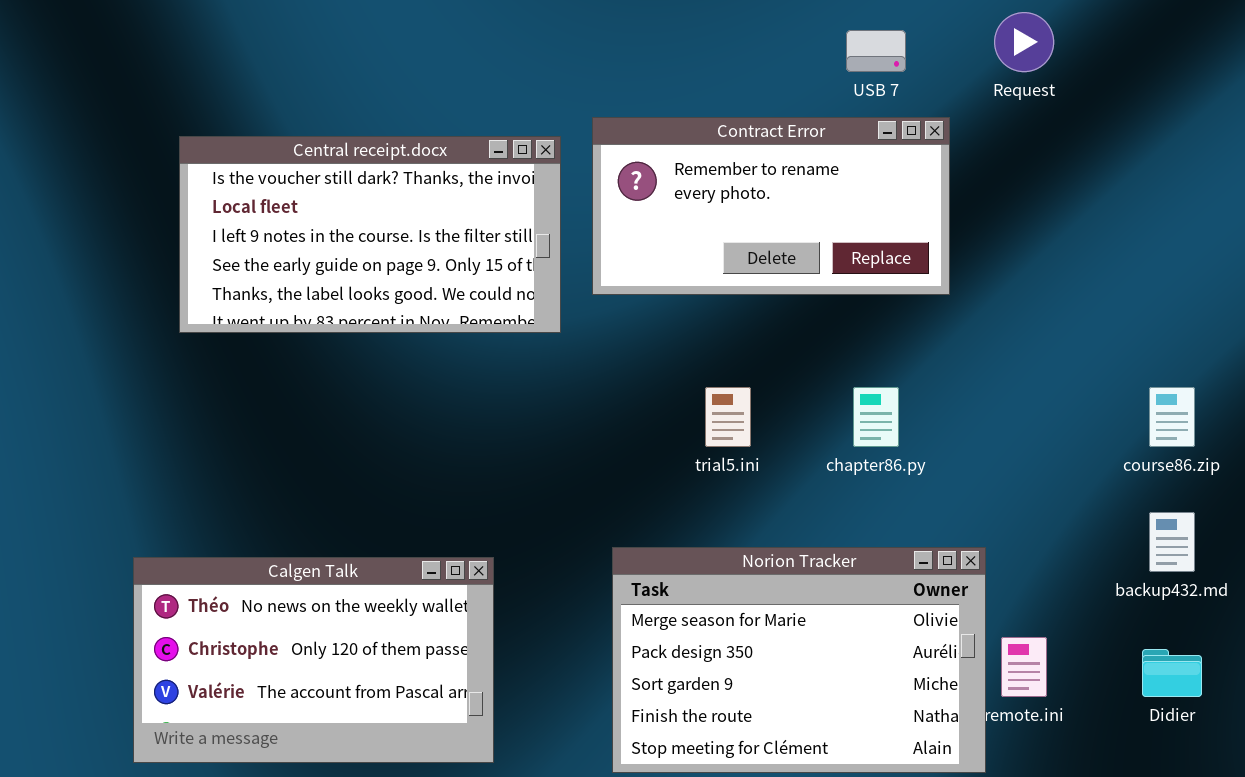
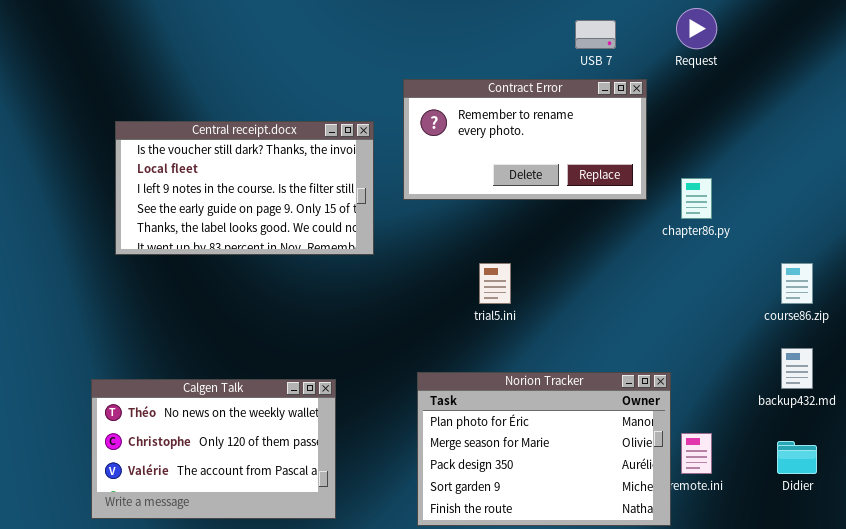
Central receipt.docx: [179,136,561,333] -> [115,121,374,255], moved
chapter86.py: [853,387,899,447] -> [681,178,712,219], moved
Norion Tracker: [612,547,986,773] -> [417,372,671,526], scrolled up 1 row

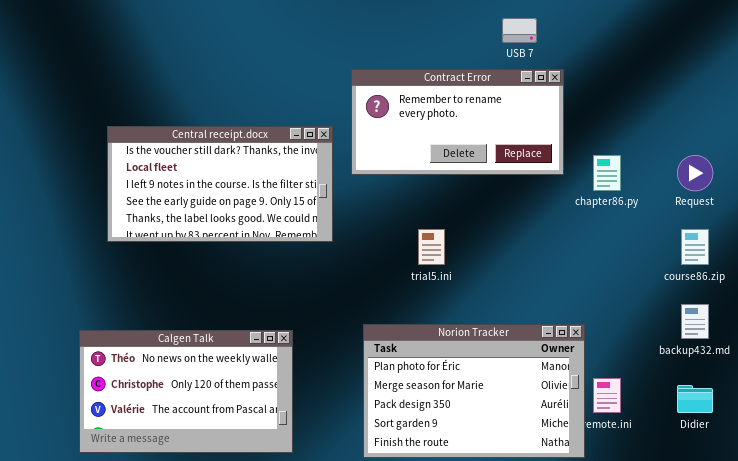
Request: [676,8,717,49] -> [677,155,713,191], moved
Central receipt.docx: [115,121,374,255] -> [107,126,333,242], moved

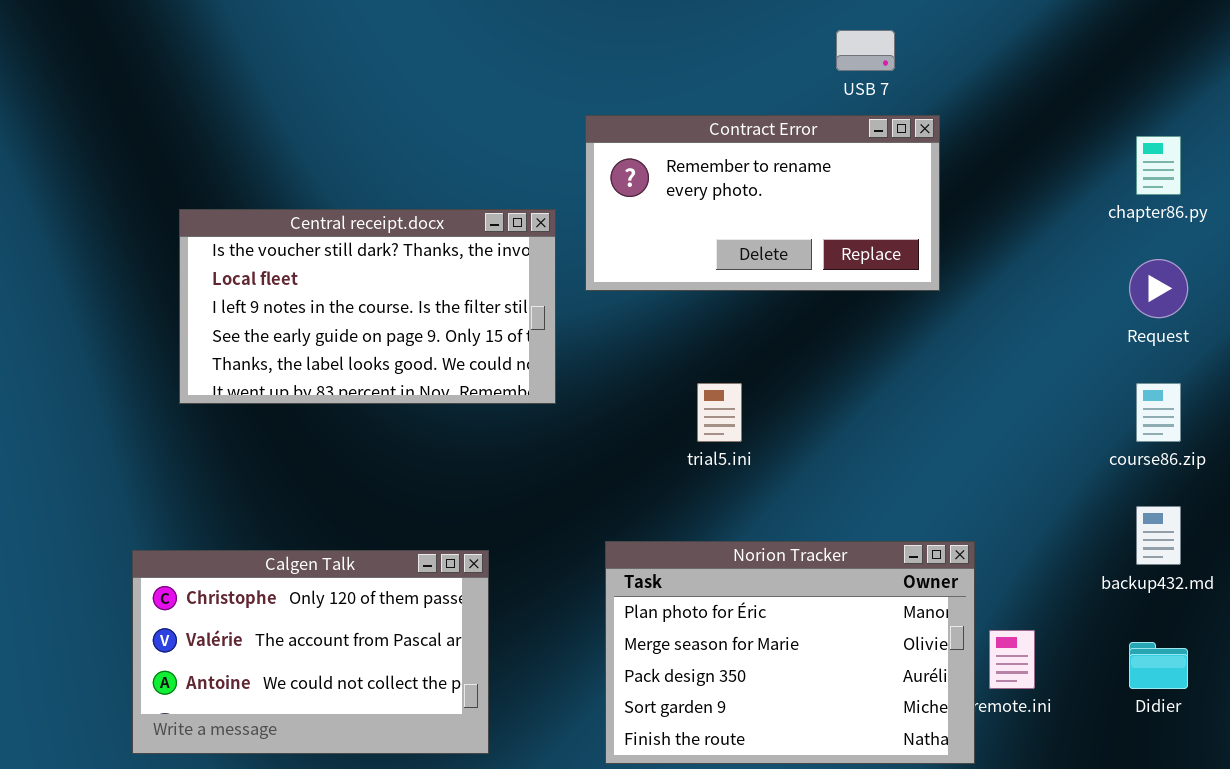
chapter86.py: [593,155,621,191] -> [1136,136,1181,195], moved
Calgen Talk: [79,330,293,453] -> [132,550,489,754], scrolled down 1 row

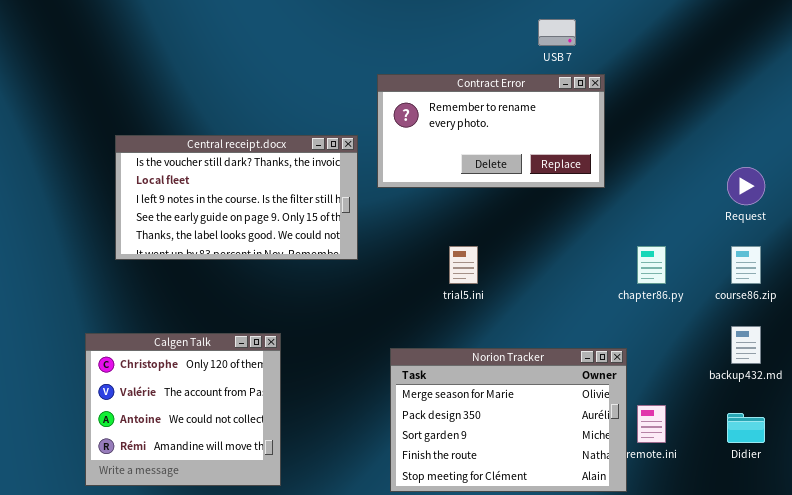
chapter86.py: [1136,136,1181,195] -> [637,246,666,284], moved
Norion Tracker: [605,541,975,764] -> [390,348,627,492], scrolled down 1 row
Calgen Talk: [132,550,489,754] -> [85,333,281,486], resized

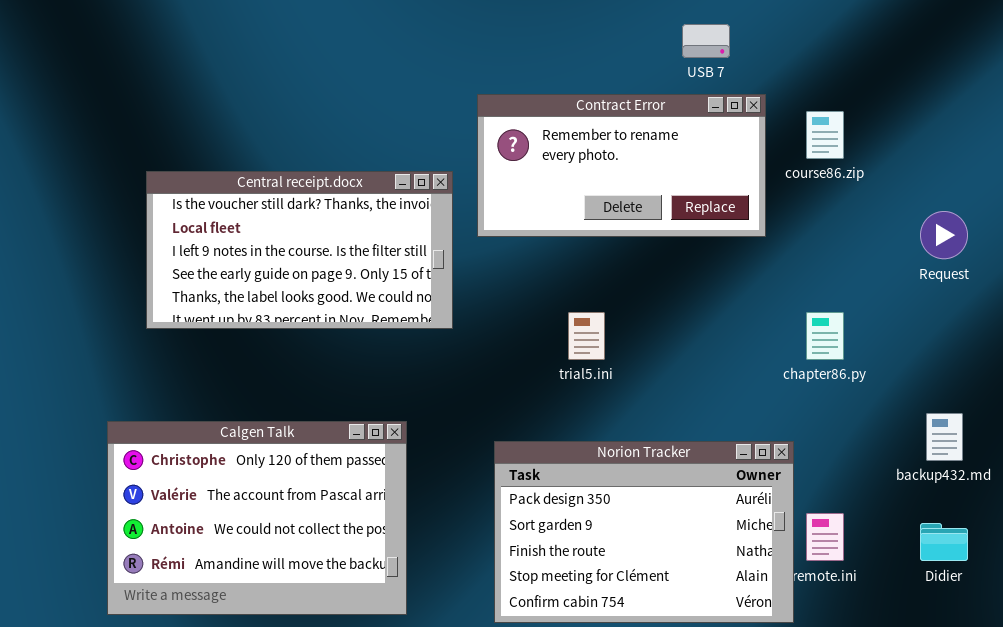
course86.zip: [731,246,761,284] -> [806,111,844,159], moved
Calgen Talk: [85,333,281,486] -> [107,421,407,615], resized
Norion Tracker: [390,348,627,492] -> [494,441,794,623], scrolled down 1 row

